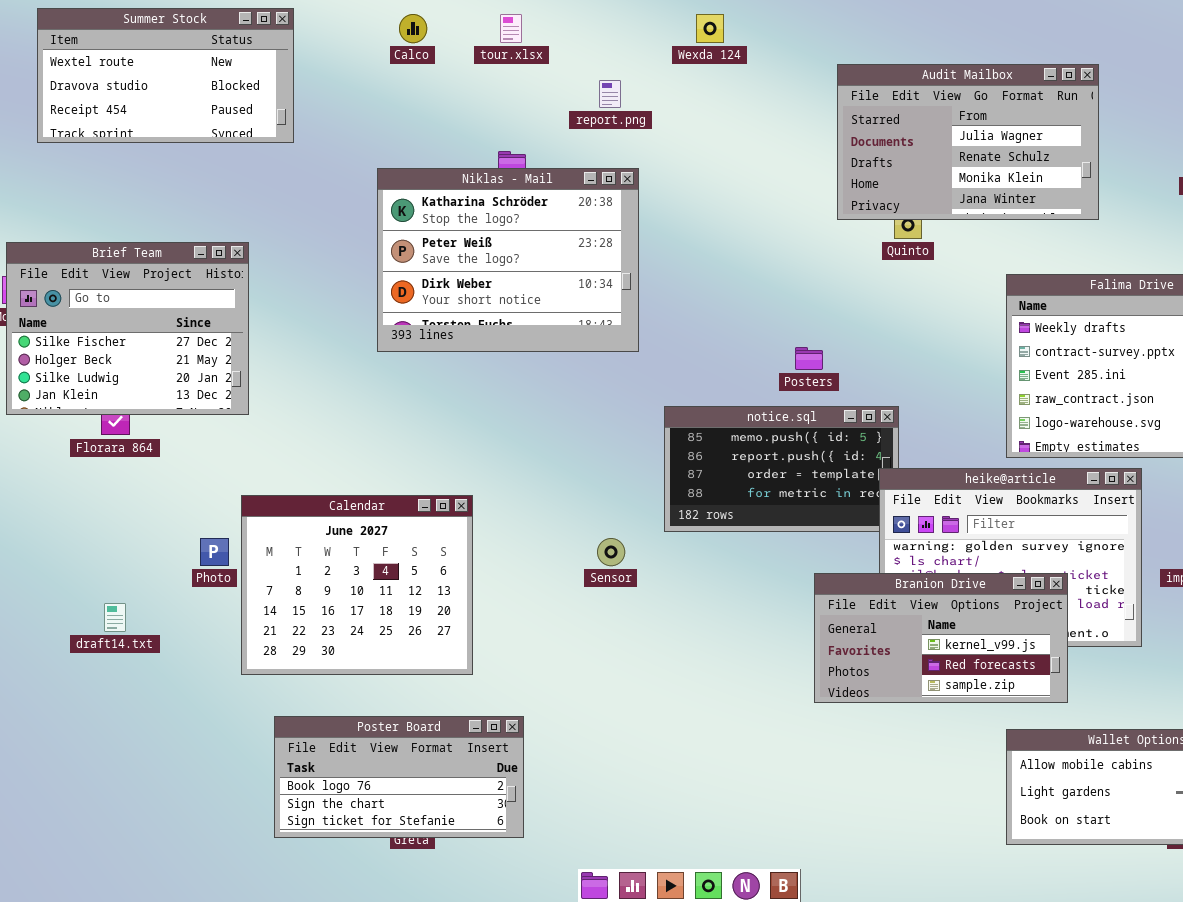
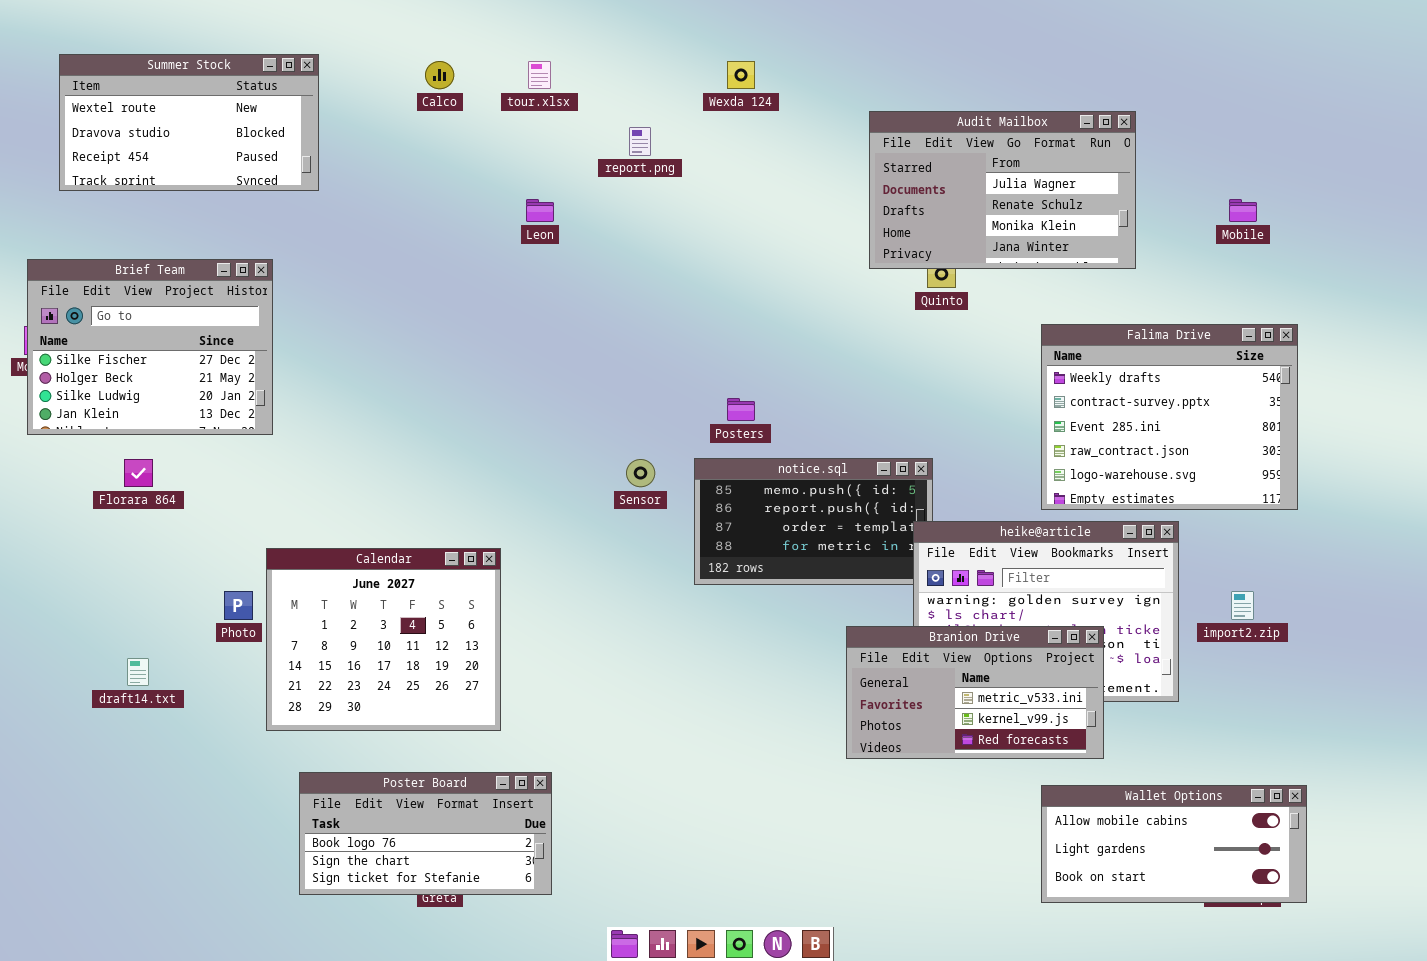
Niklas - Mail: [377,168,639,352] -> none, closed
Brief Team: [6,242,249,415] -> [27,259,273,435], moved
Posters: [795,347,823,370] -> [727,398,755,421], moved
Sensor: [597,538,625,566] -> [626,459,655,487], moved
Branion Drive: [814,573,1068,703] -> [846,626,1104,759], scrolled up 1 row

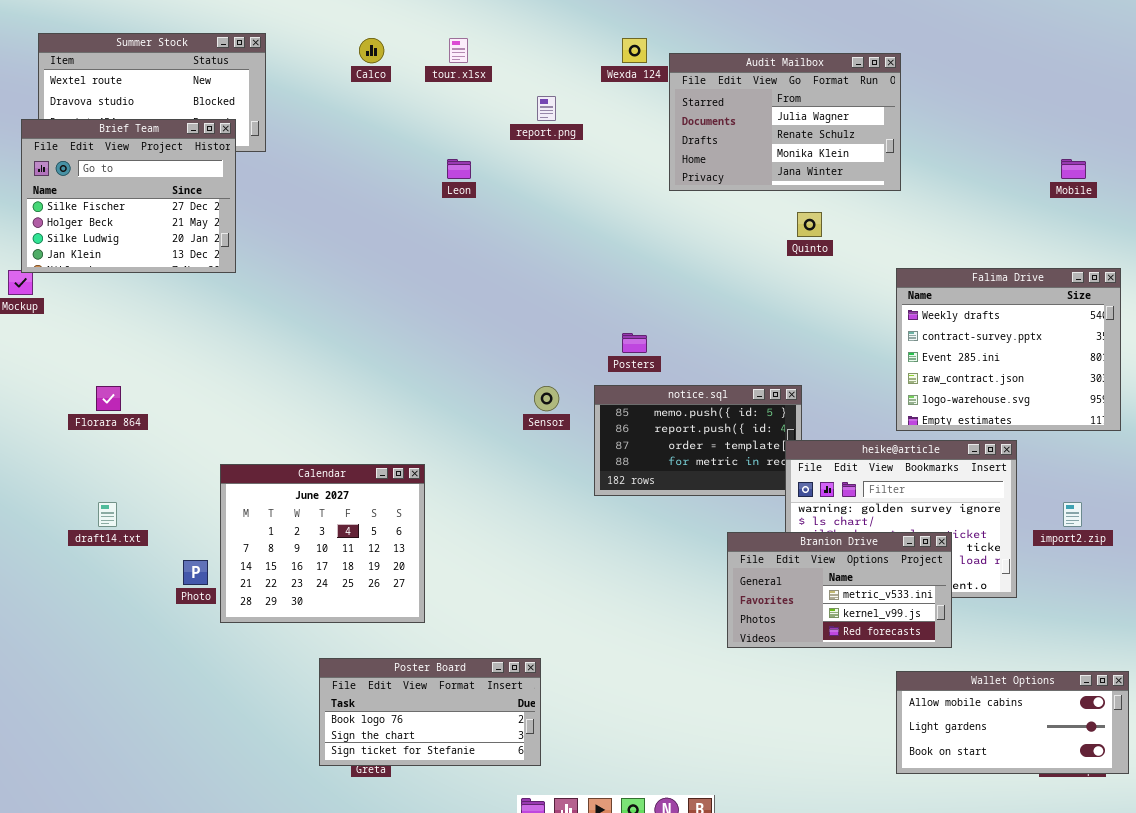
Audit Mailbox: [869,111,1136,269] -> [669,53,901,191], moved
Brief Team: [27,259,273,435] -> [21,119,236,273], moved
Photo: [224,591,253,620] -> [183,560,208,585], moved
draft14.txt: [127,658,149,686] -> [98,502,117,527], moved
Poster Board: [299,772,552,895] -> [319,658,541,766], moved

